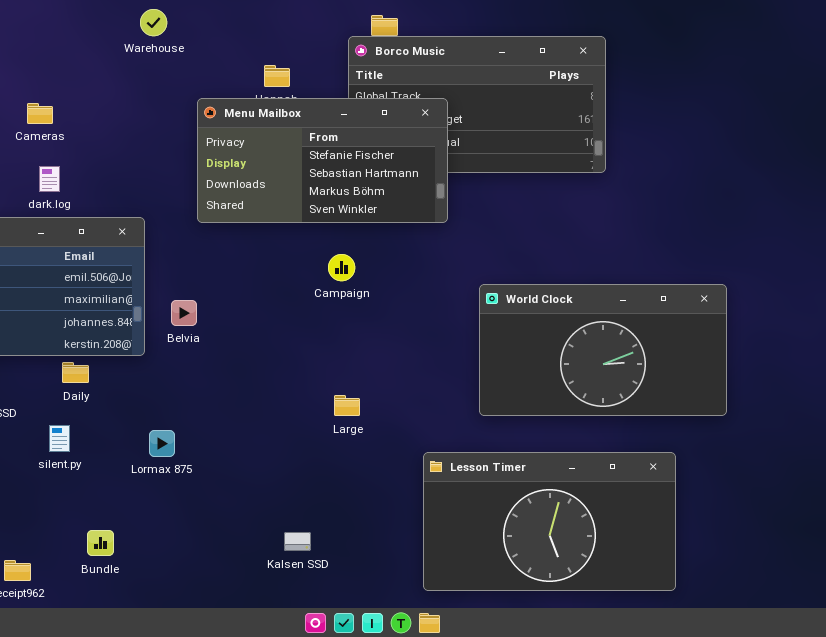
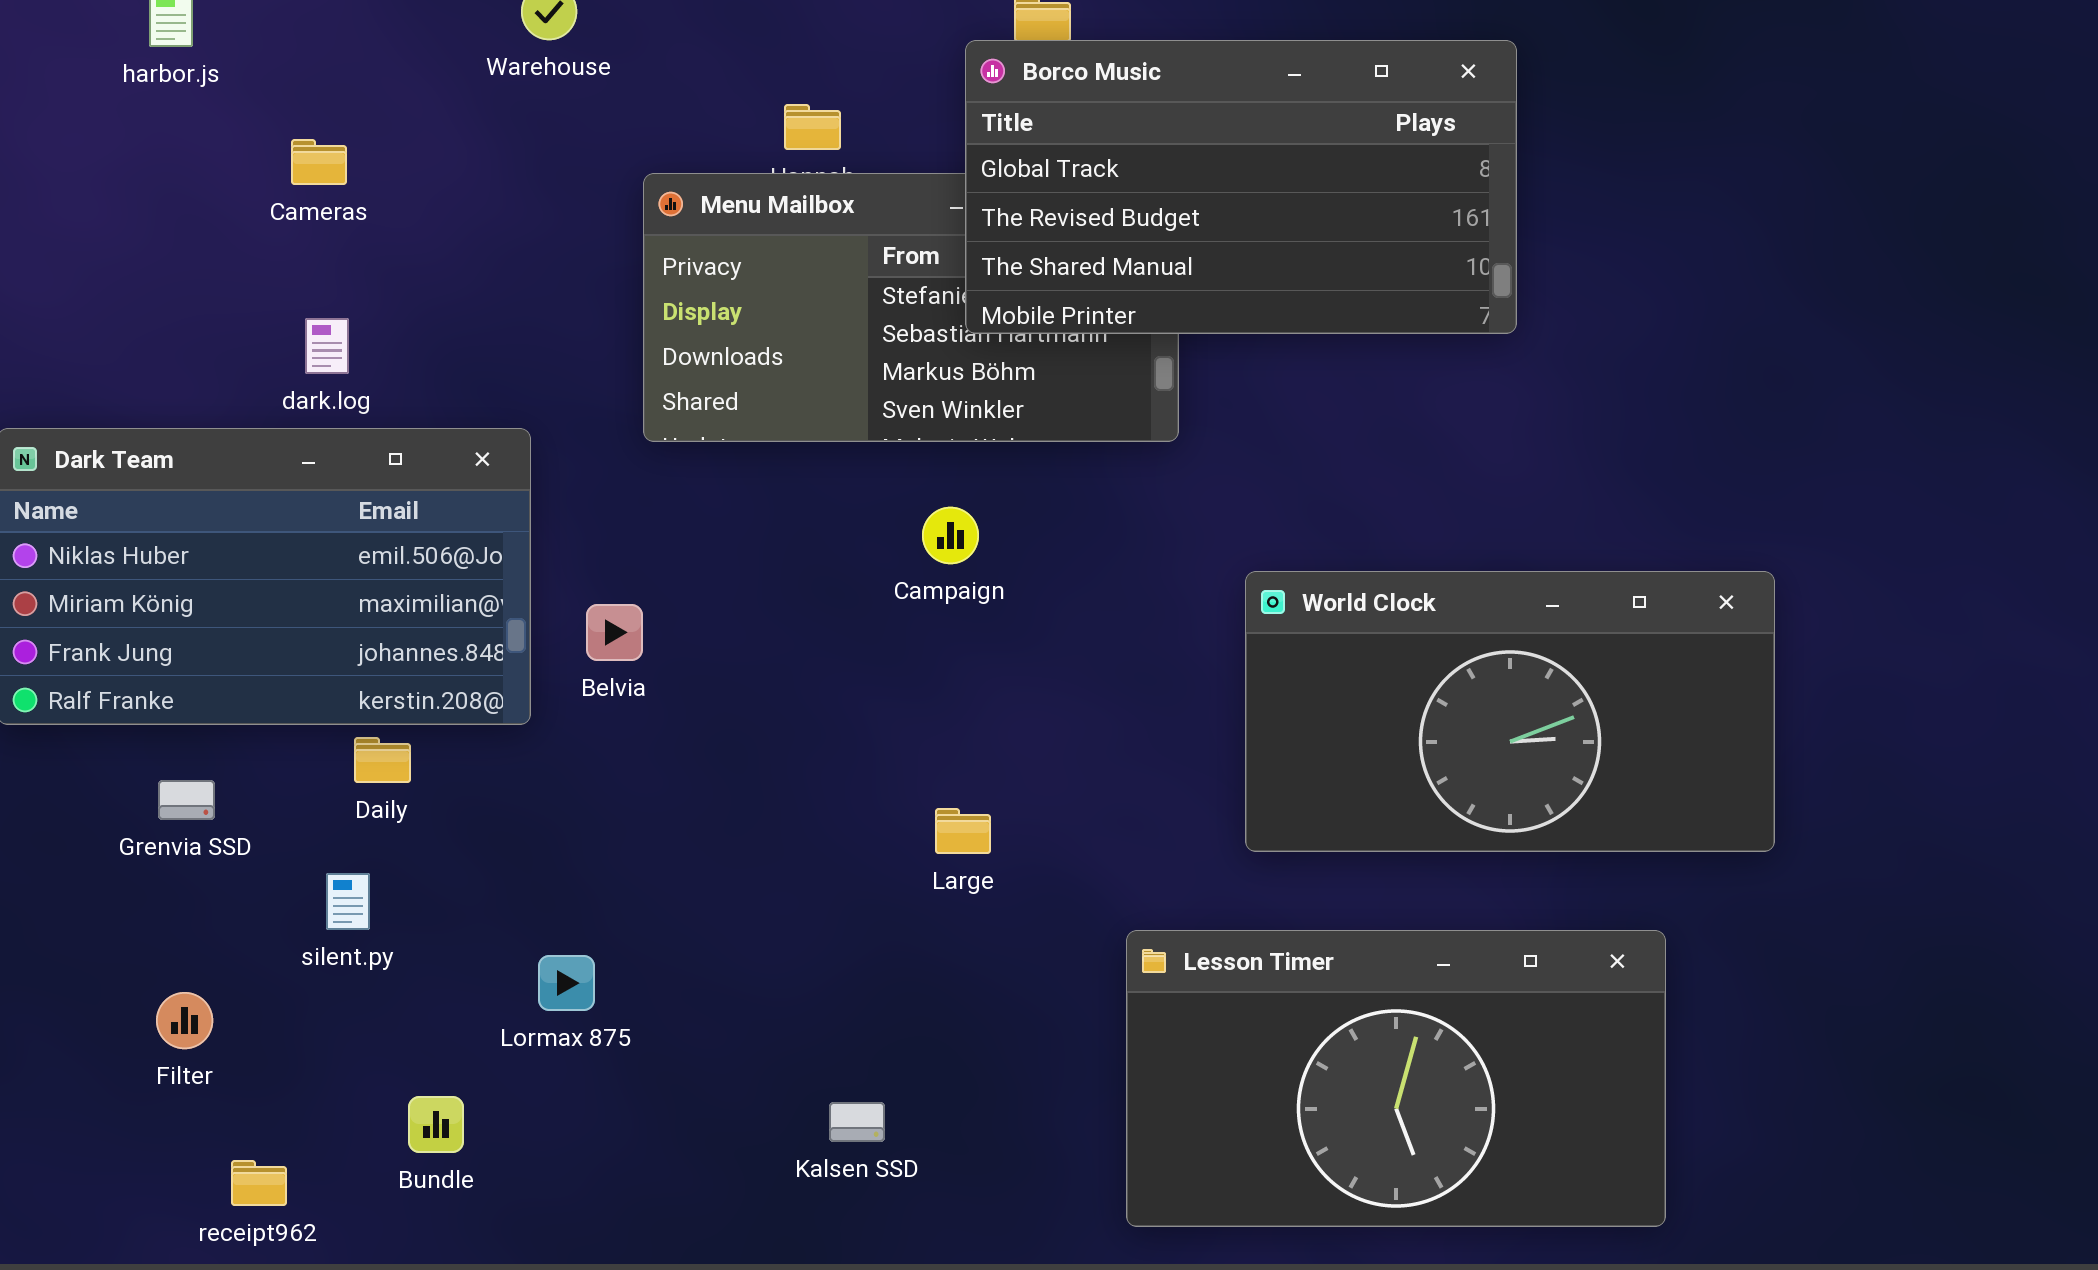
Borco Music: [348,36,606,173] -> [965,40,1517,334], raised
Cameras: [27,103,53,124] -> [291,139,347,185], moved
Lormax 875: [149,430,175,457] -> [538,955,595,1011], moved

